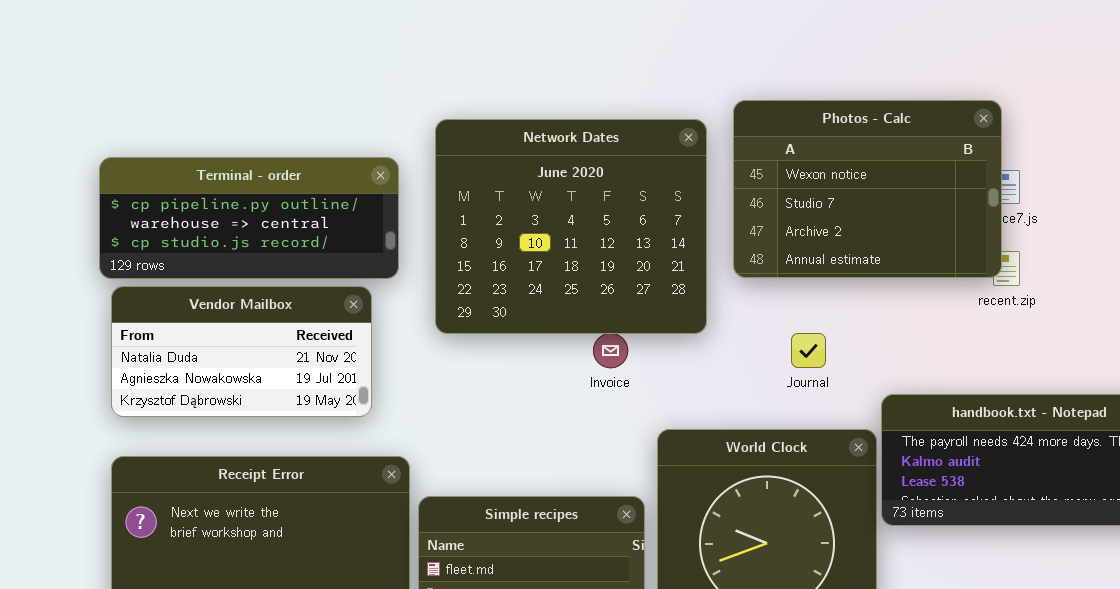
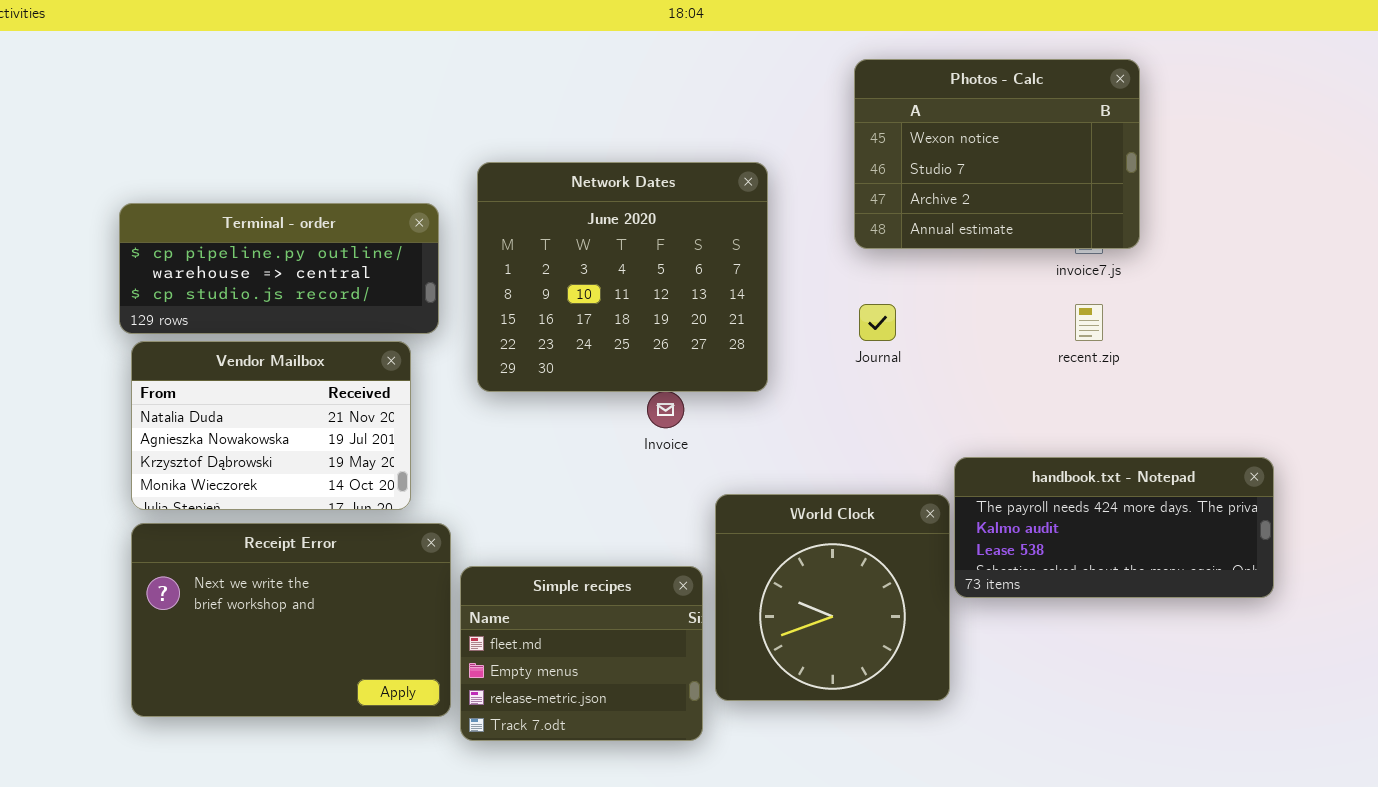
Photos - Calc: [733,100,1002,278] -> [854,59,1140,249], moved
Vendor Mailbox: [111,286,372,417] -> [131,341,411,510], resized
Journal: [791,333,826,368] -> [859,304,896,341], moved

